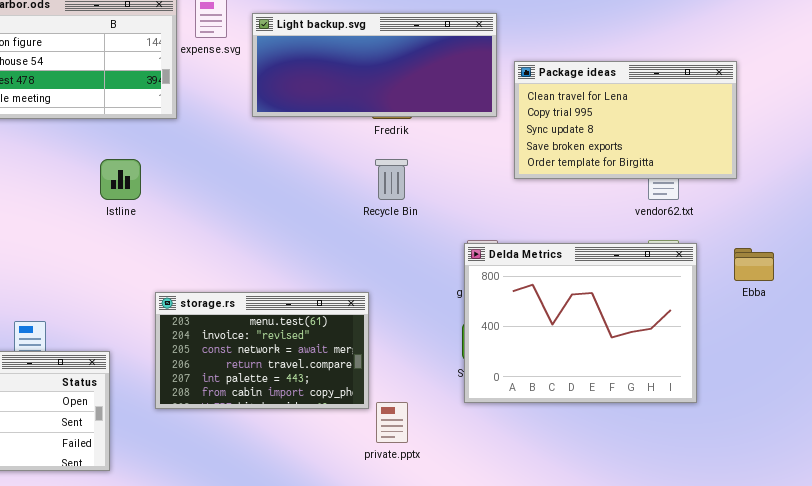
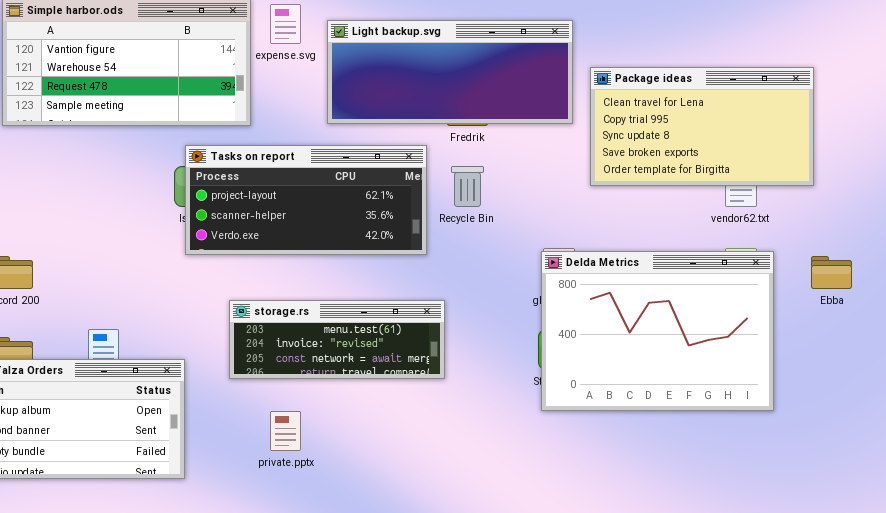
Tasks on report: none -> [185,145,427,255], opened
storage.rs: [155,292,369,409] -> [229,300,445,379], resized
private.pptx: [376,402,408,443] -> [270,411,301,451], moved

